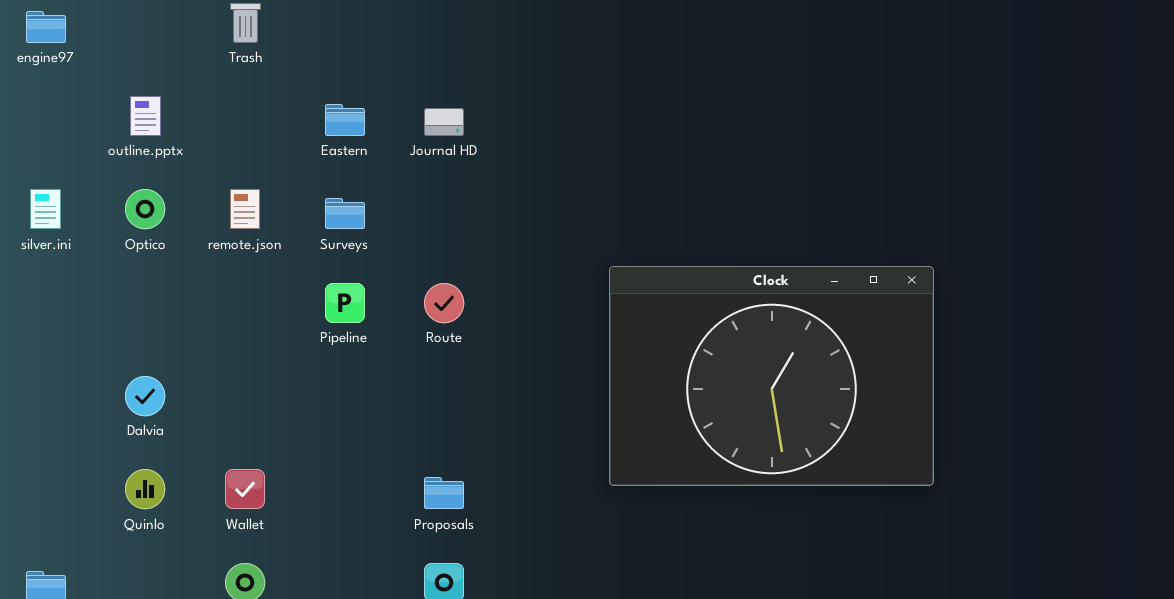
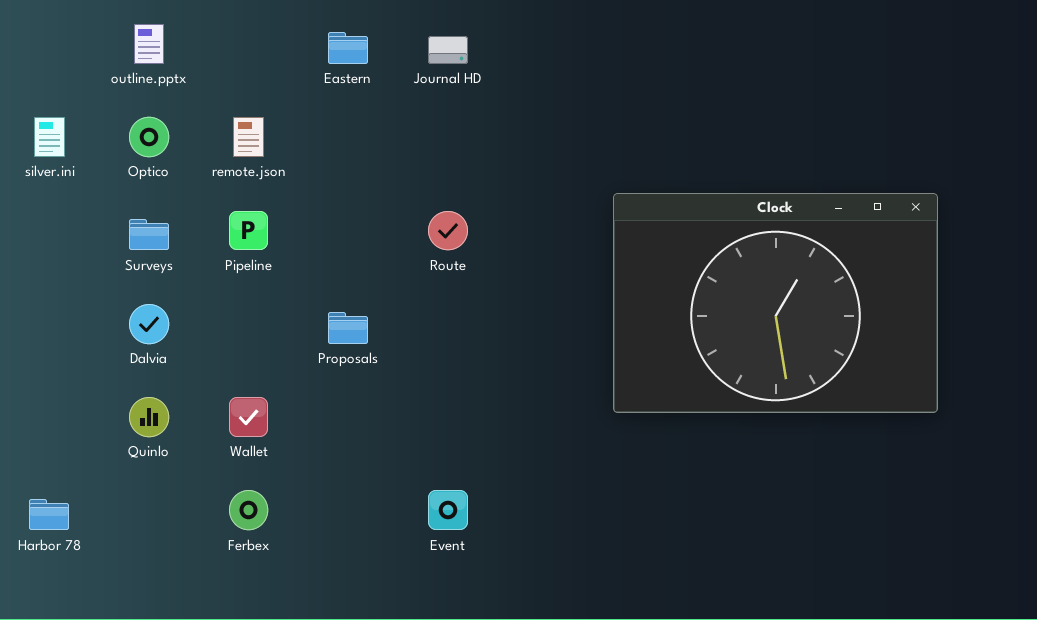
Surveys: [325,198,365,229] -> [129,219,169,250], moved
Pipeline: [325,283,365,323] -> [229,211,268,250], moved
Proposals: [424,477,464,509] -> [328,312,368,344], moved

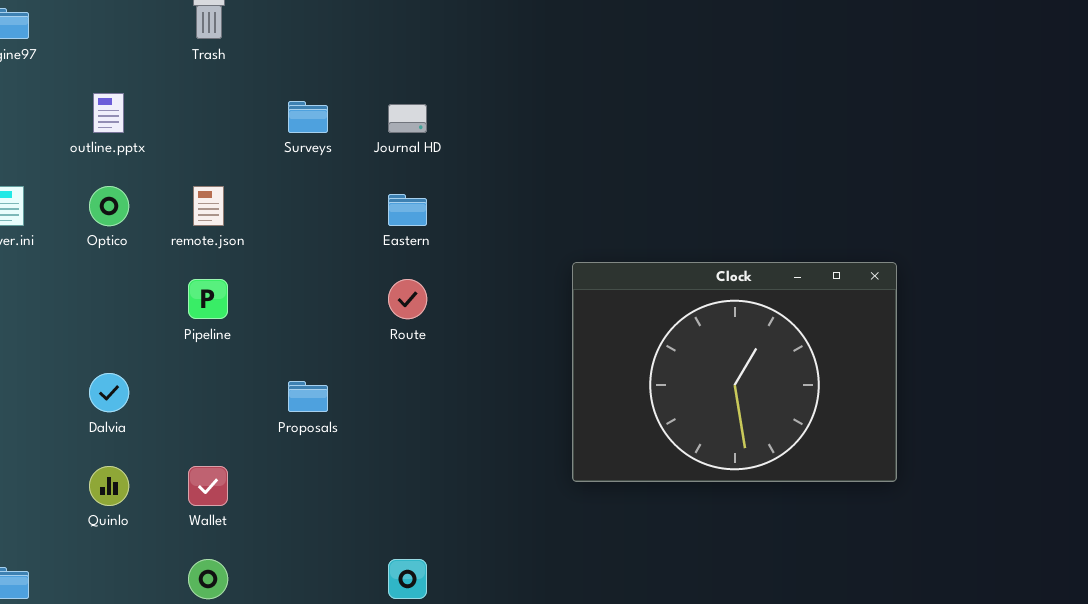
Eastern: [328,32,368,64] -> [388,194,427,226], moved
Surveys: [129,219,169,250] -> [288,101,328,133], moved

